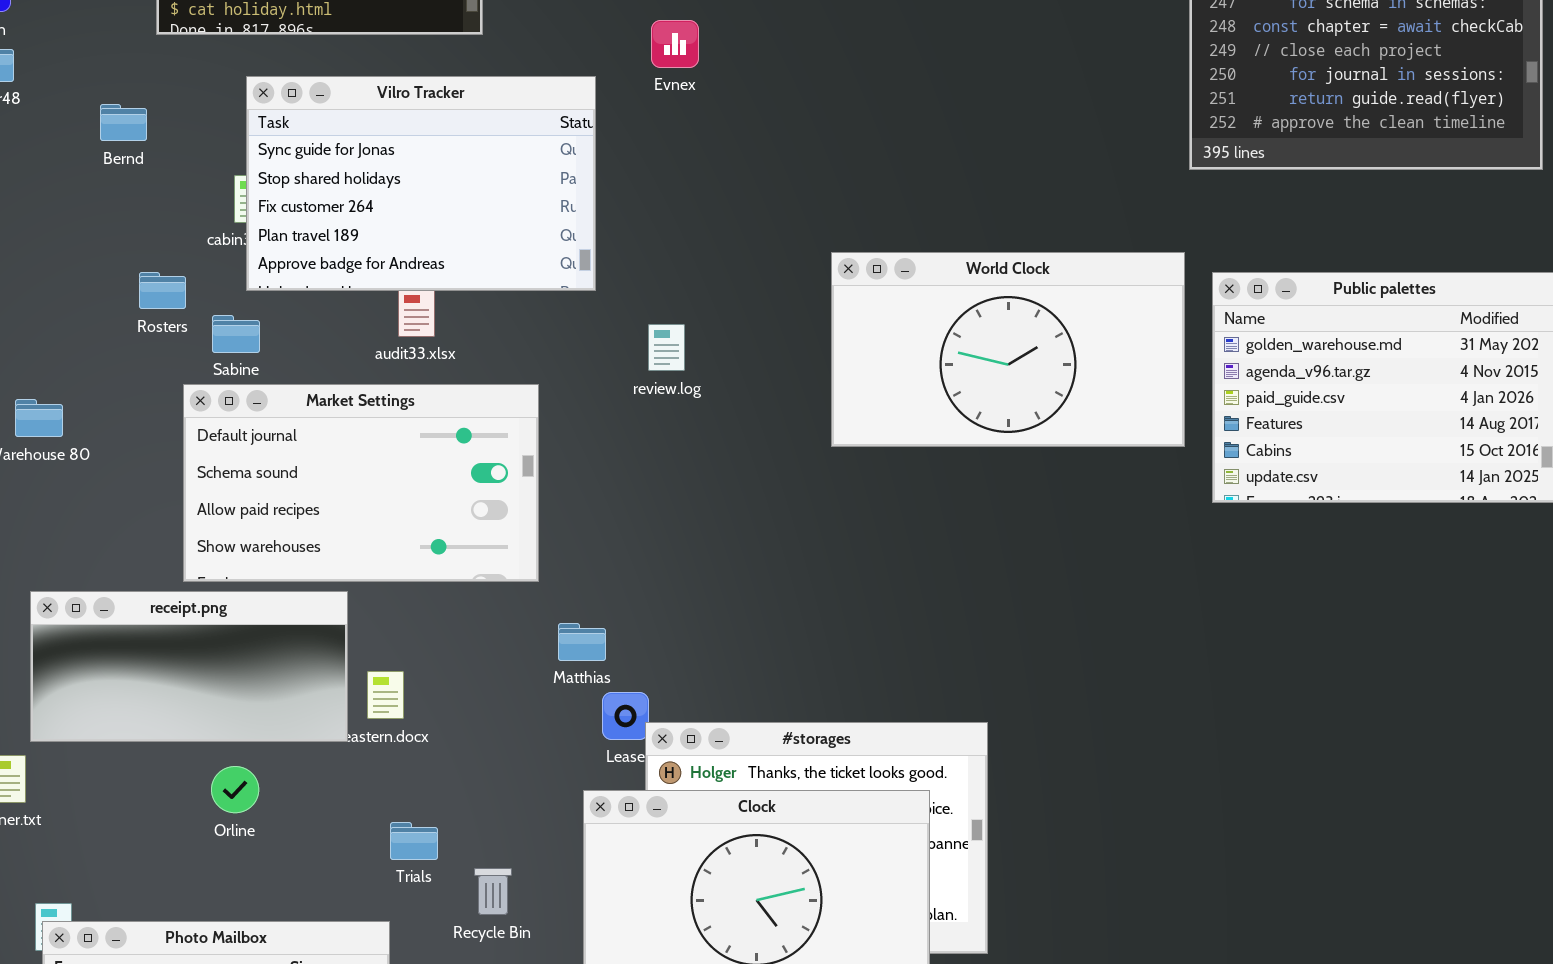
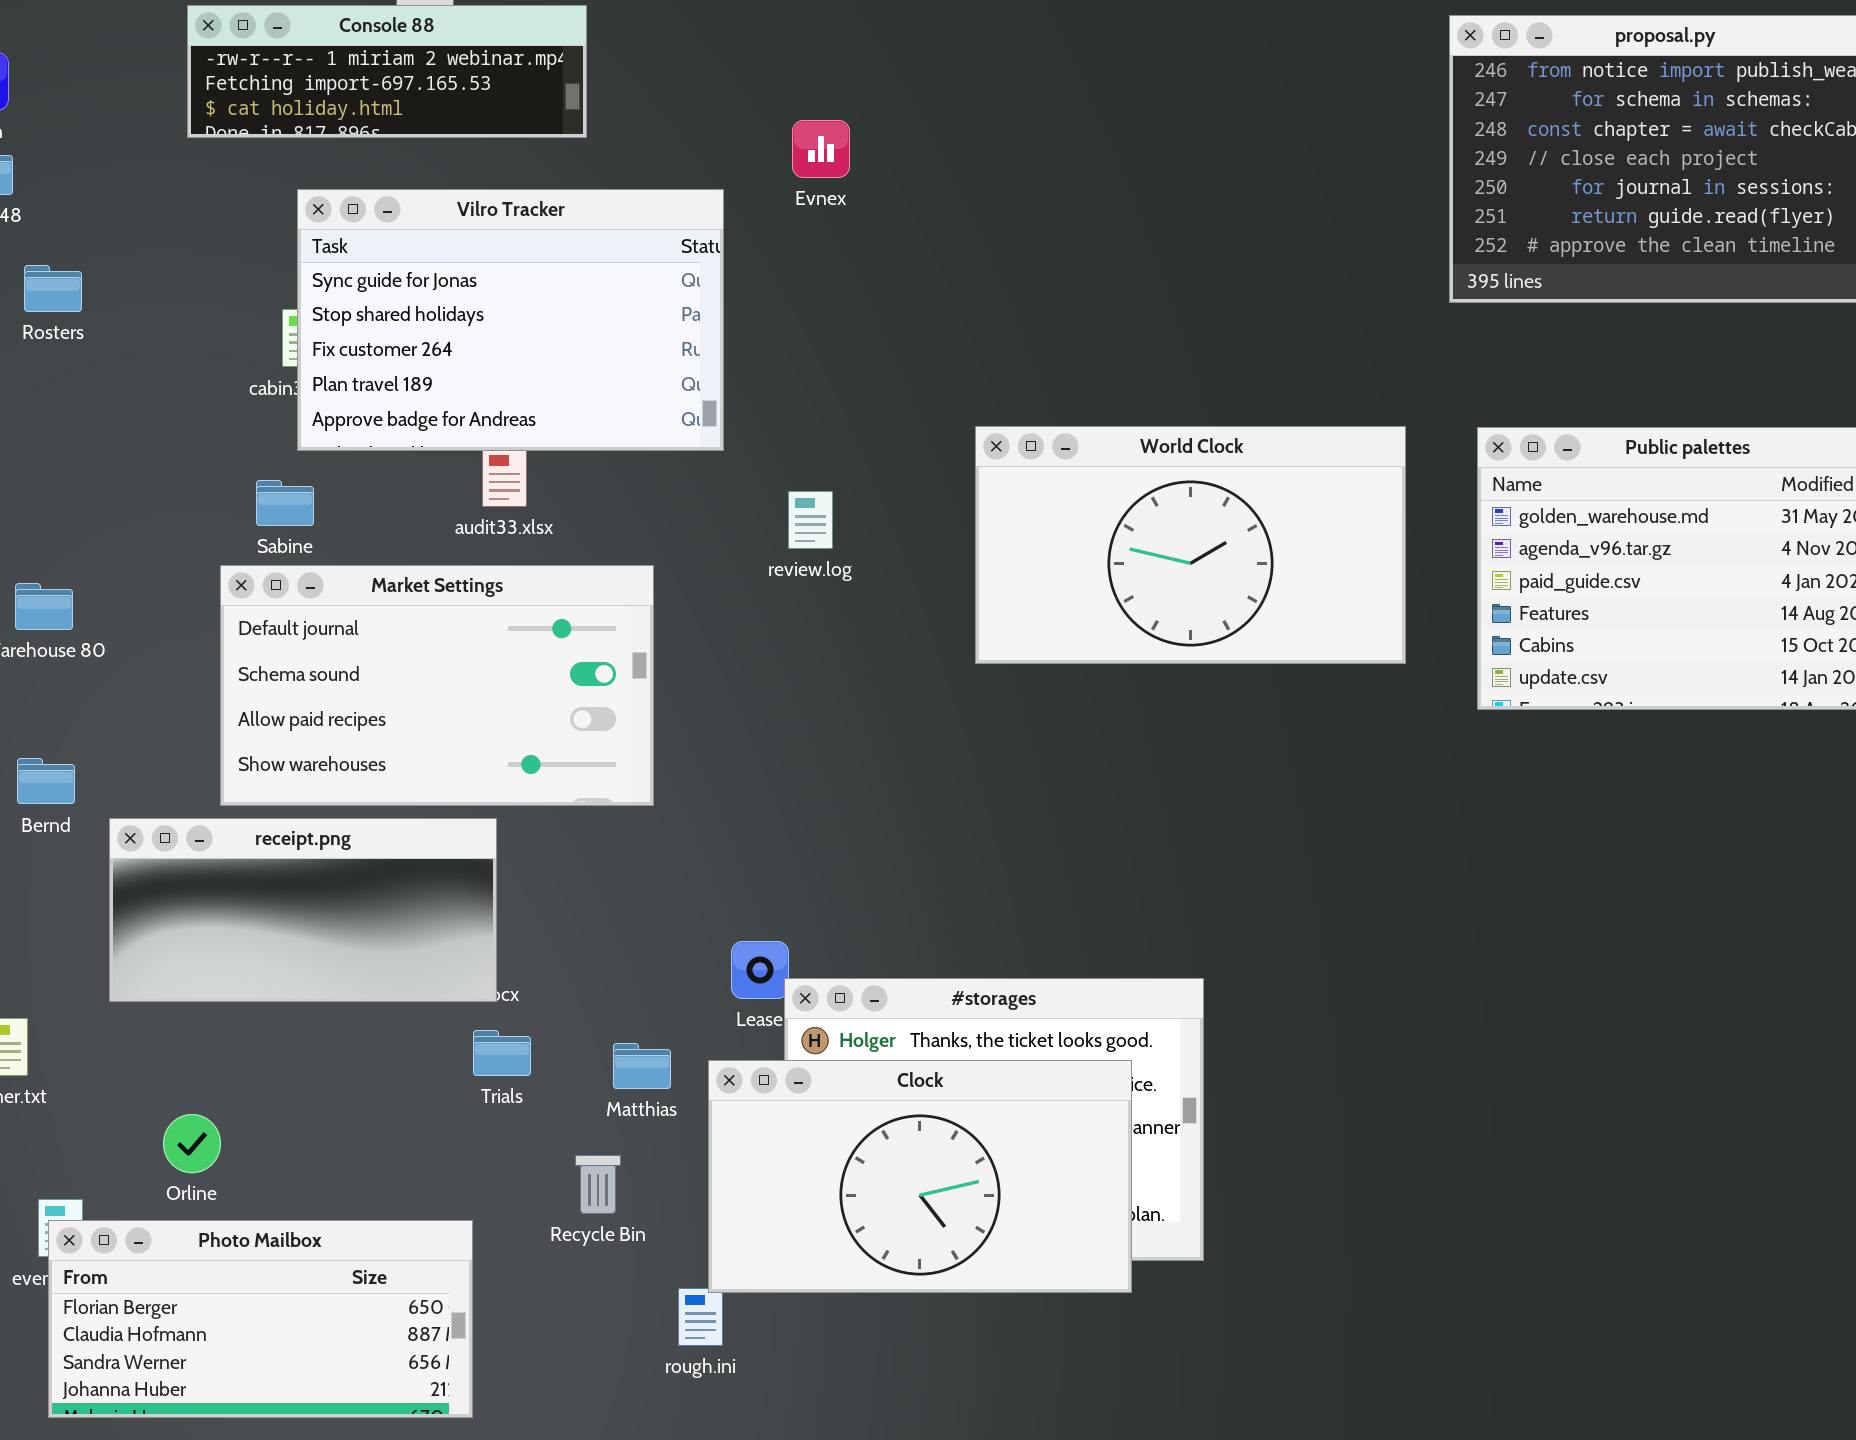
Bernd: [100,104,147,141] -> [17,758,75,804], moved
World Clock: [831,252,1185,447] -> [975,426,1406,664], moved
Rosters: [139,272,186,309] -> [24,265,82,312], moved
receipt.png: [30,591,348,742] -> [109,818,497,1002], moved
Matthias: [558,623,606,661] -> [613,1043,671,1089], moved
Orline: [211,766,259,813] -> [163,1114,221,1173], moved
Trials: [390,822,438,860] -> [473,1030,531,1076], moved

